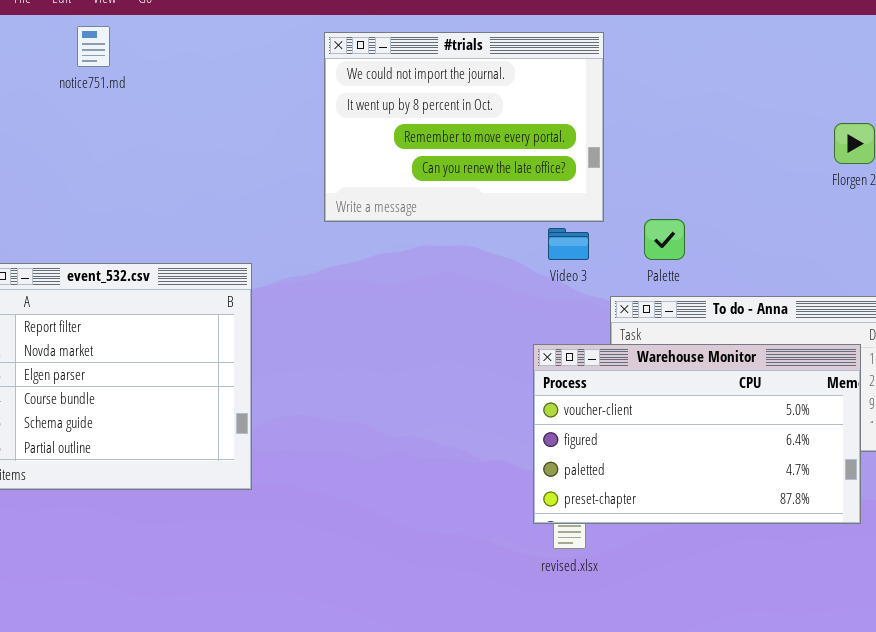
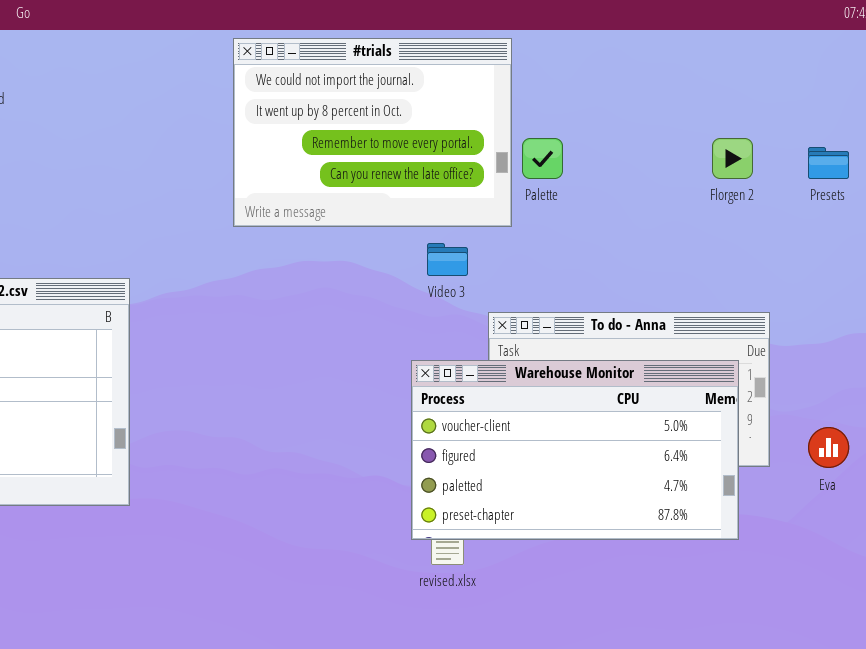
#trials: [324,32,604,222] -> [233,38,512,227], moved
Palette: [644,219,685,260] -> [522,138,563,179], moved

